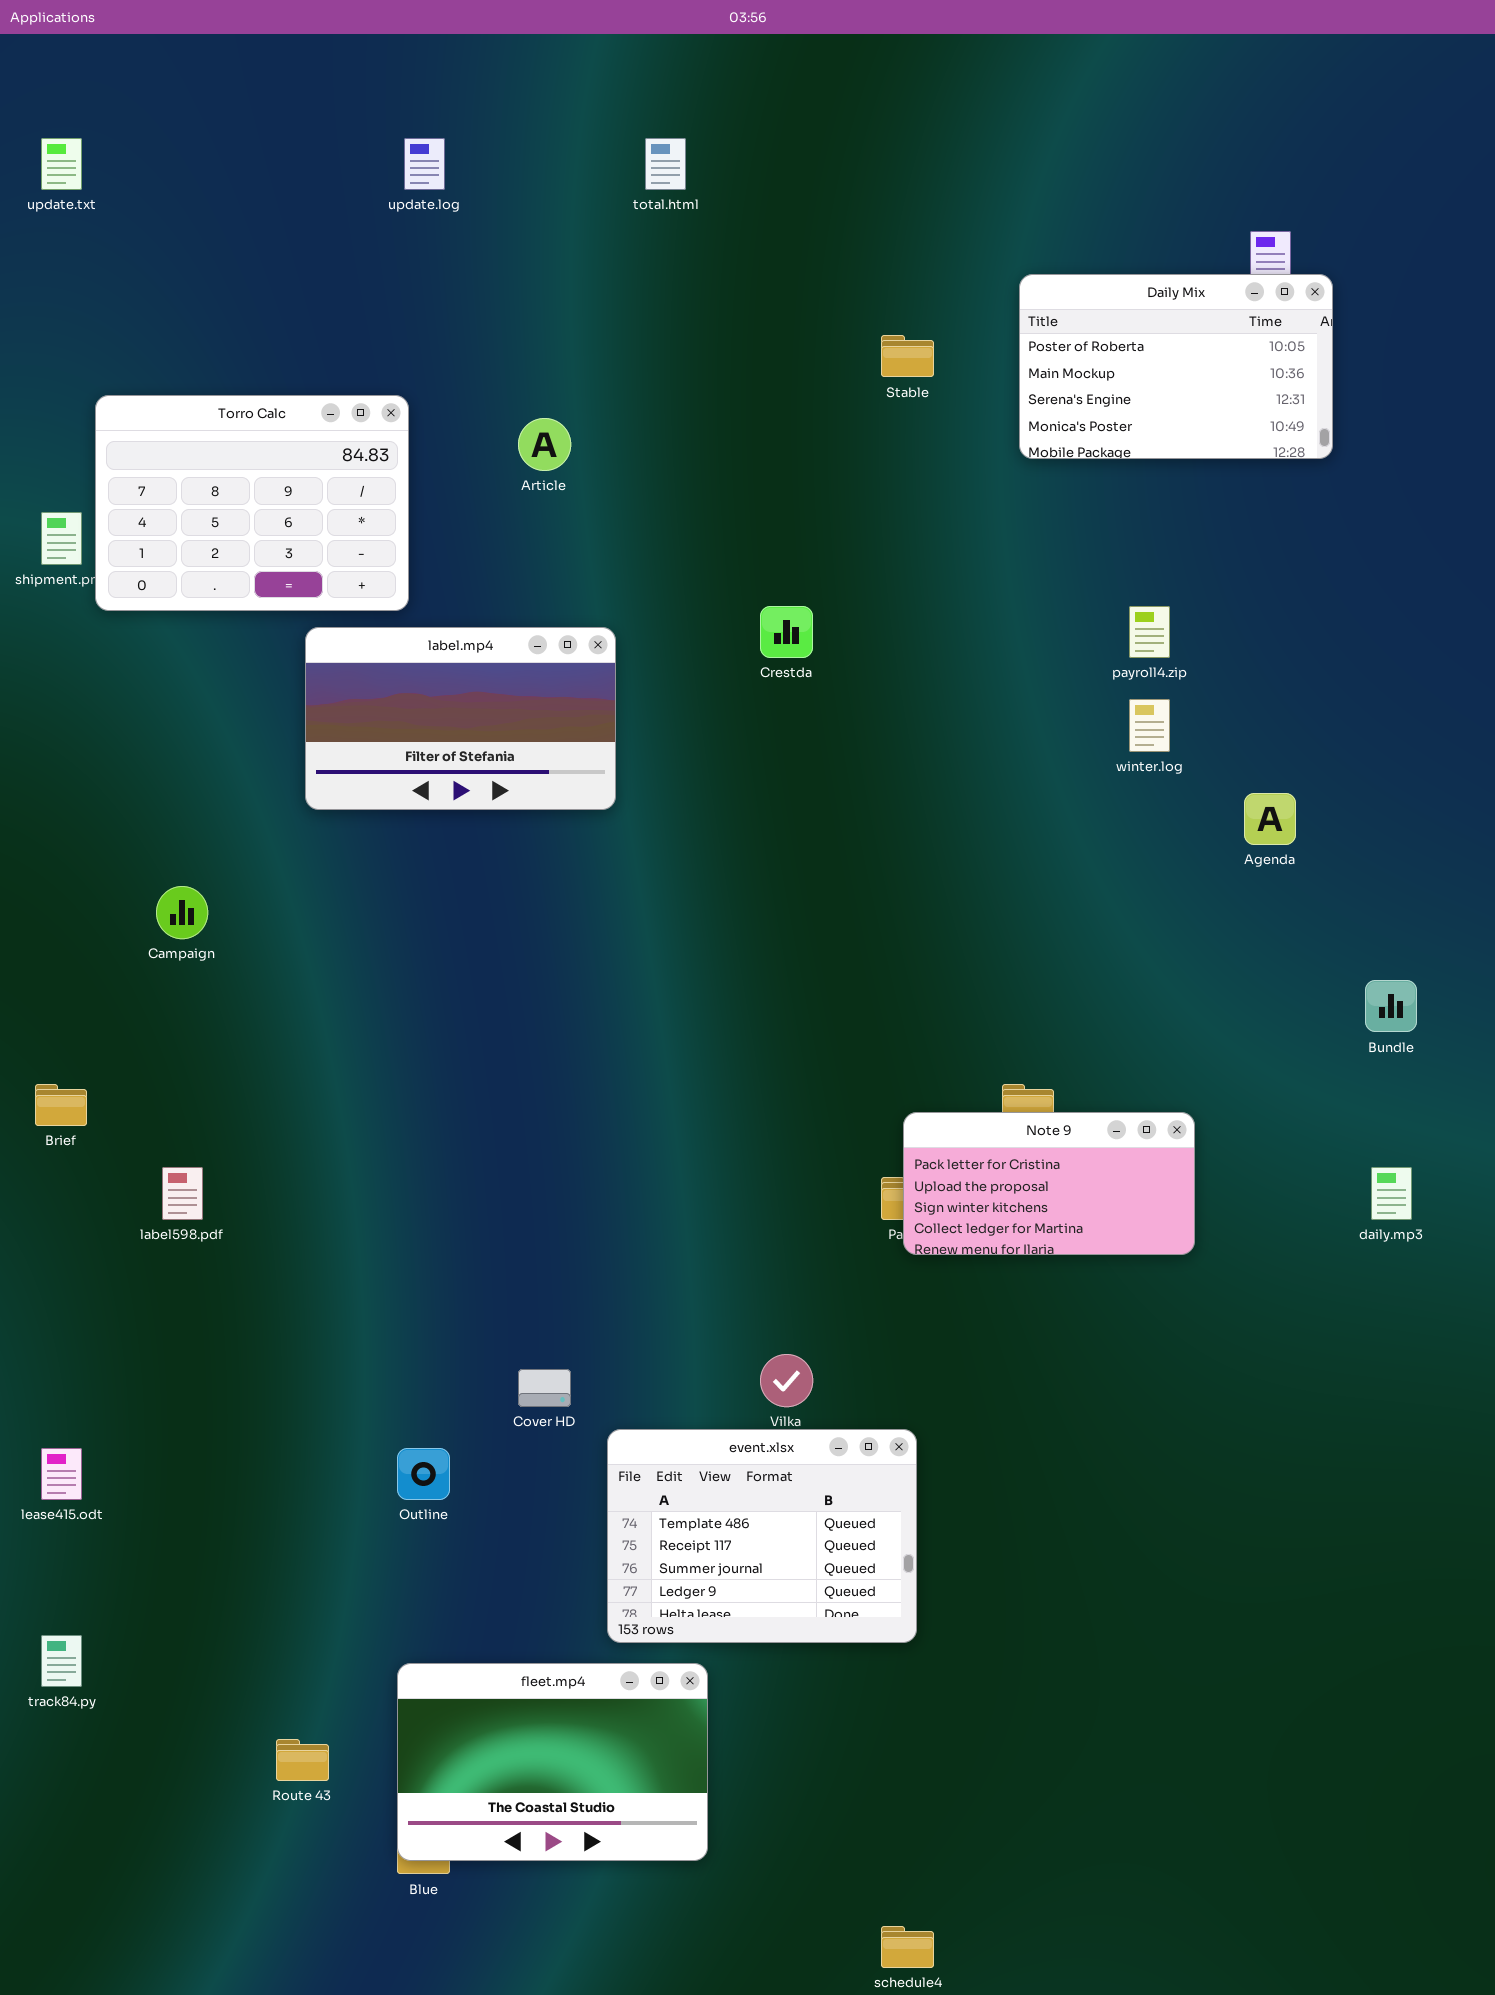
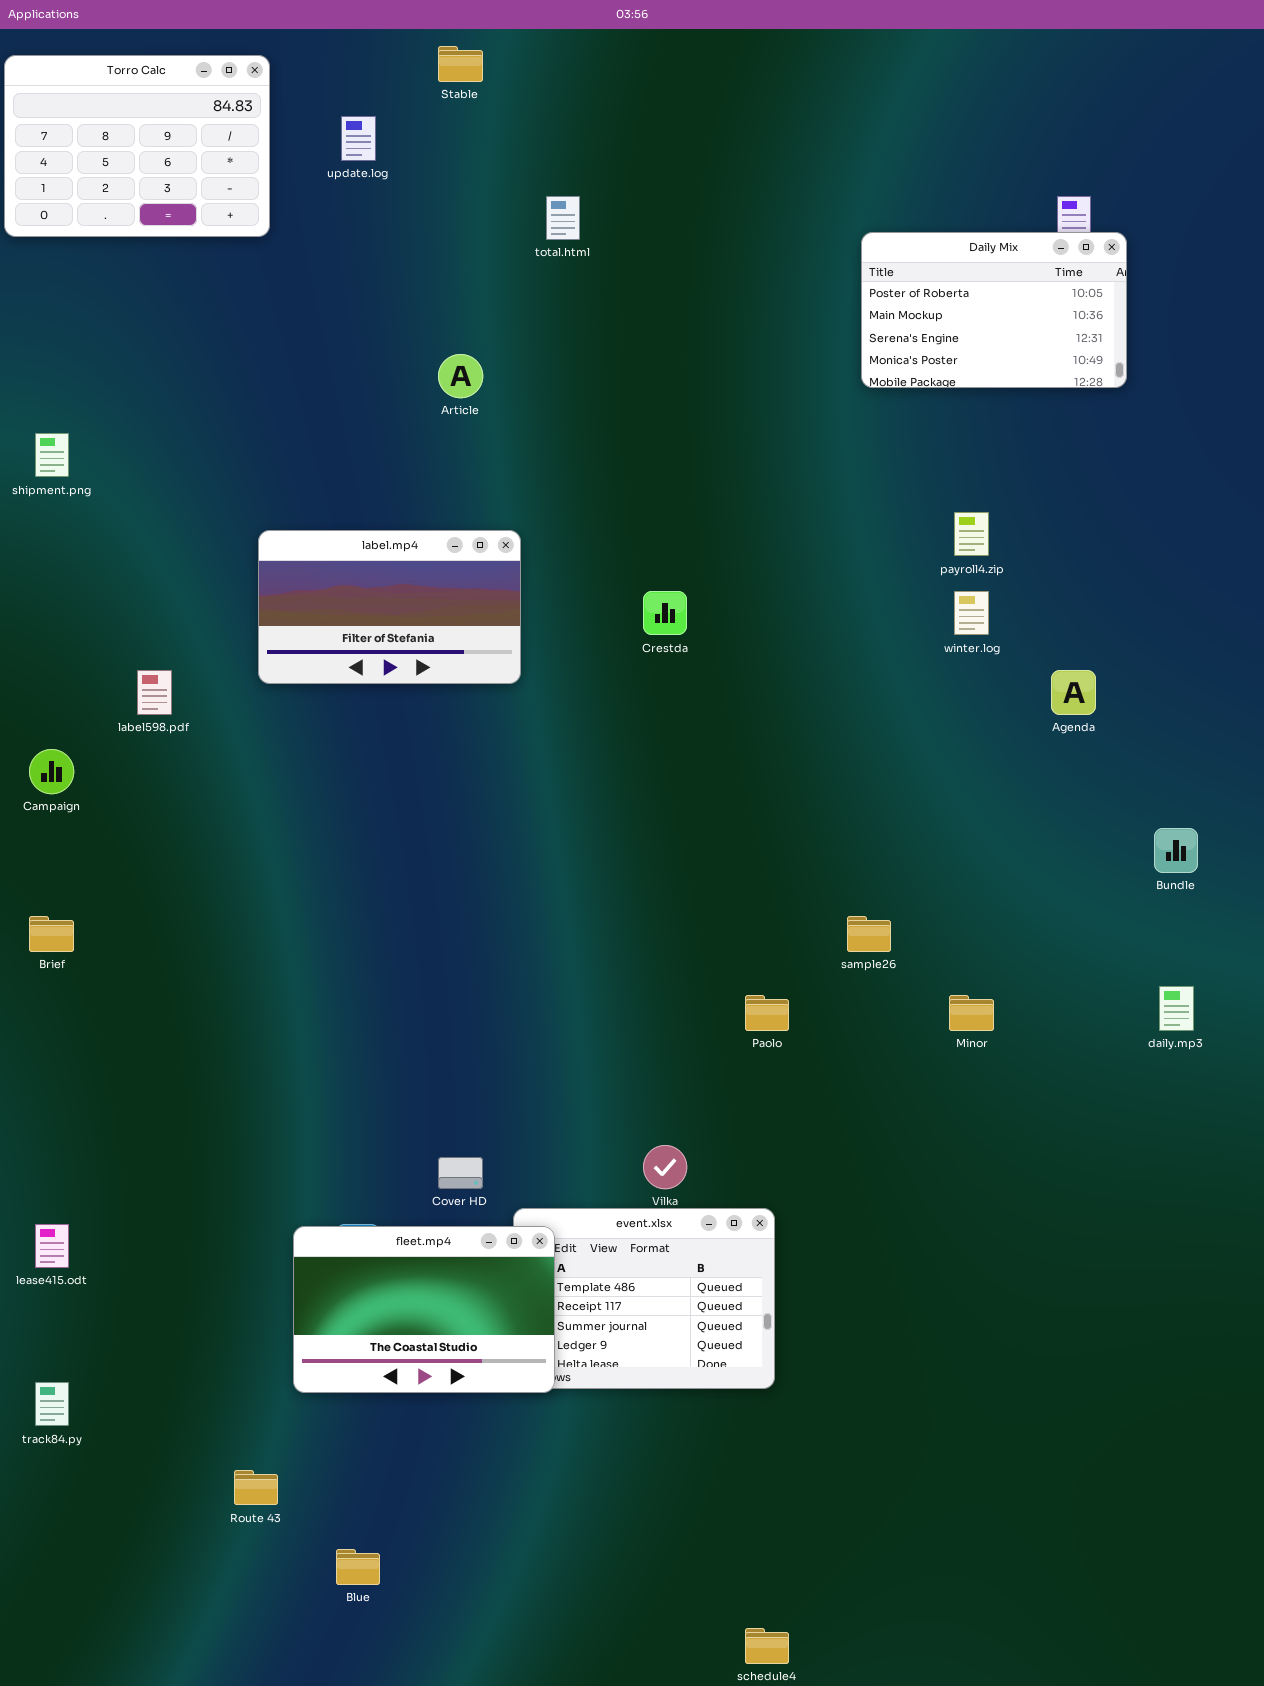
total.html: [645,138,686,190] -> [546,196,580,240], moved
Stable: [881,335,934,377] -> [438,46,483,82], moved
Torro Calc: [95,395,409,611] -> [4,55,270,237], moved
Crestda: [760,606,813,658] -> [643,591,687,635], moved
Campaign: [156,886,208,939] -> [29,749,74,794], moved
Note 9: [903,1112,1195,1255] -> none, closed
label598.pdf: [162,1167,203,1220] -> [137,670,172,715], moved
fleet.mp4: [397,1663,708,1861] -> [293,1226,555,1393], moved

